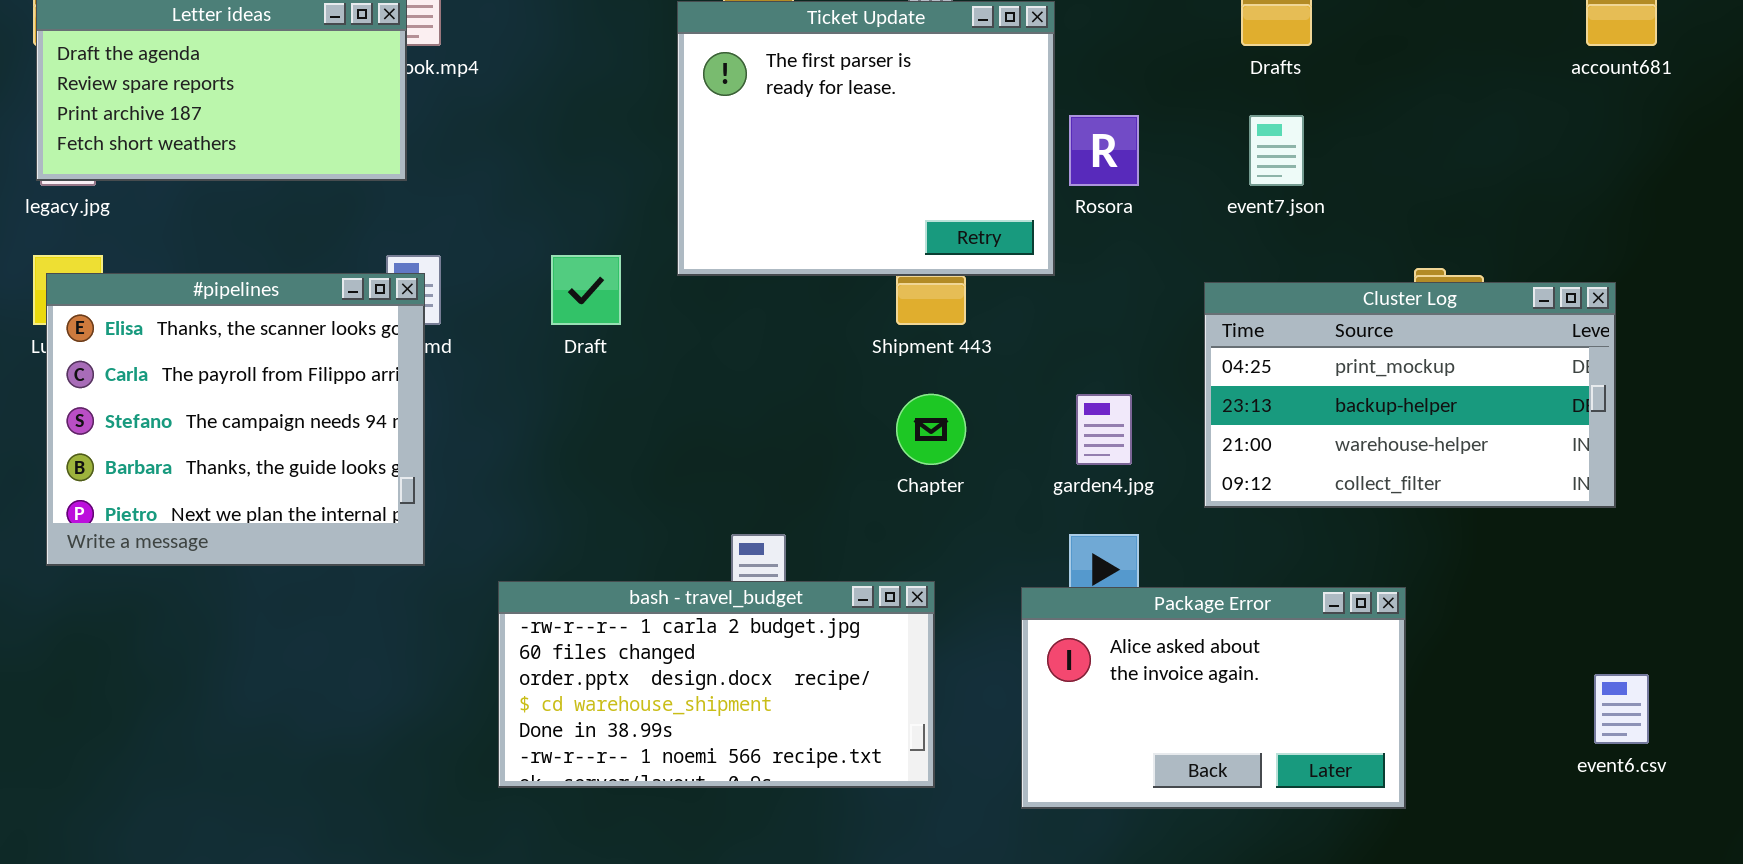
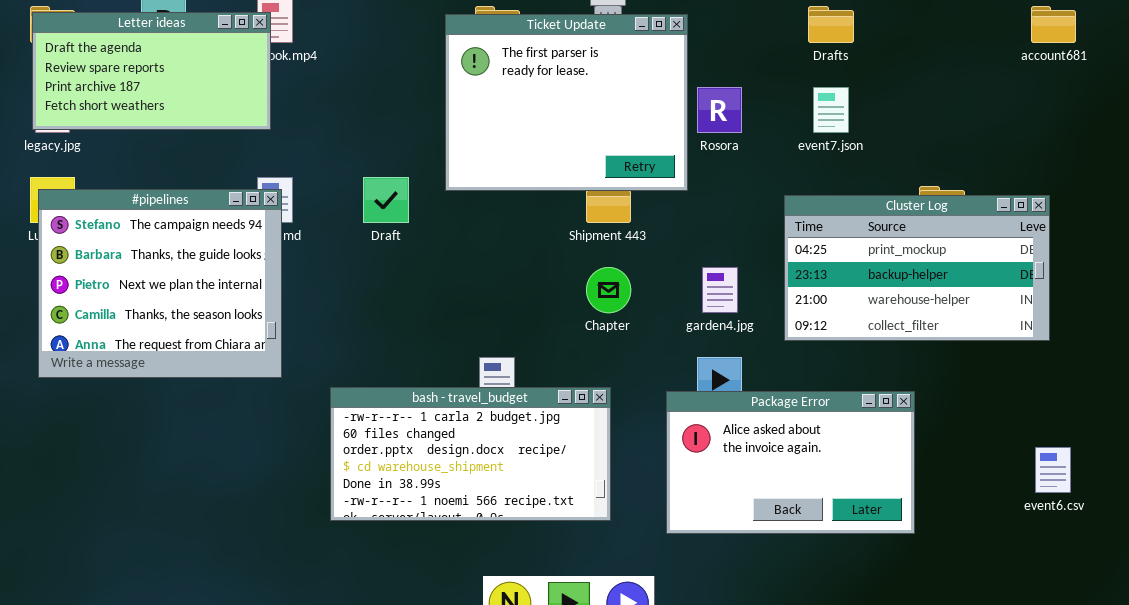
#pipelines: [46,273,425,566] -> [38,189,282,378], scrolled down 2 rows

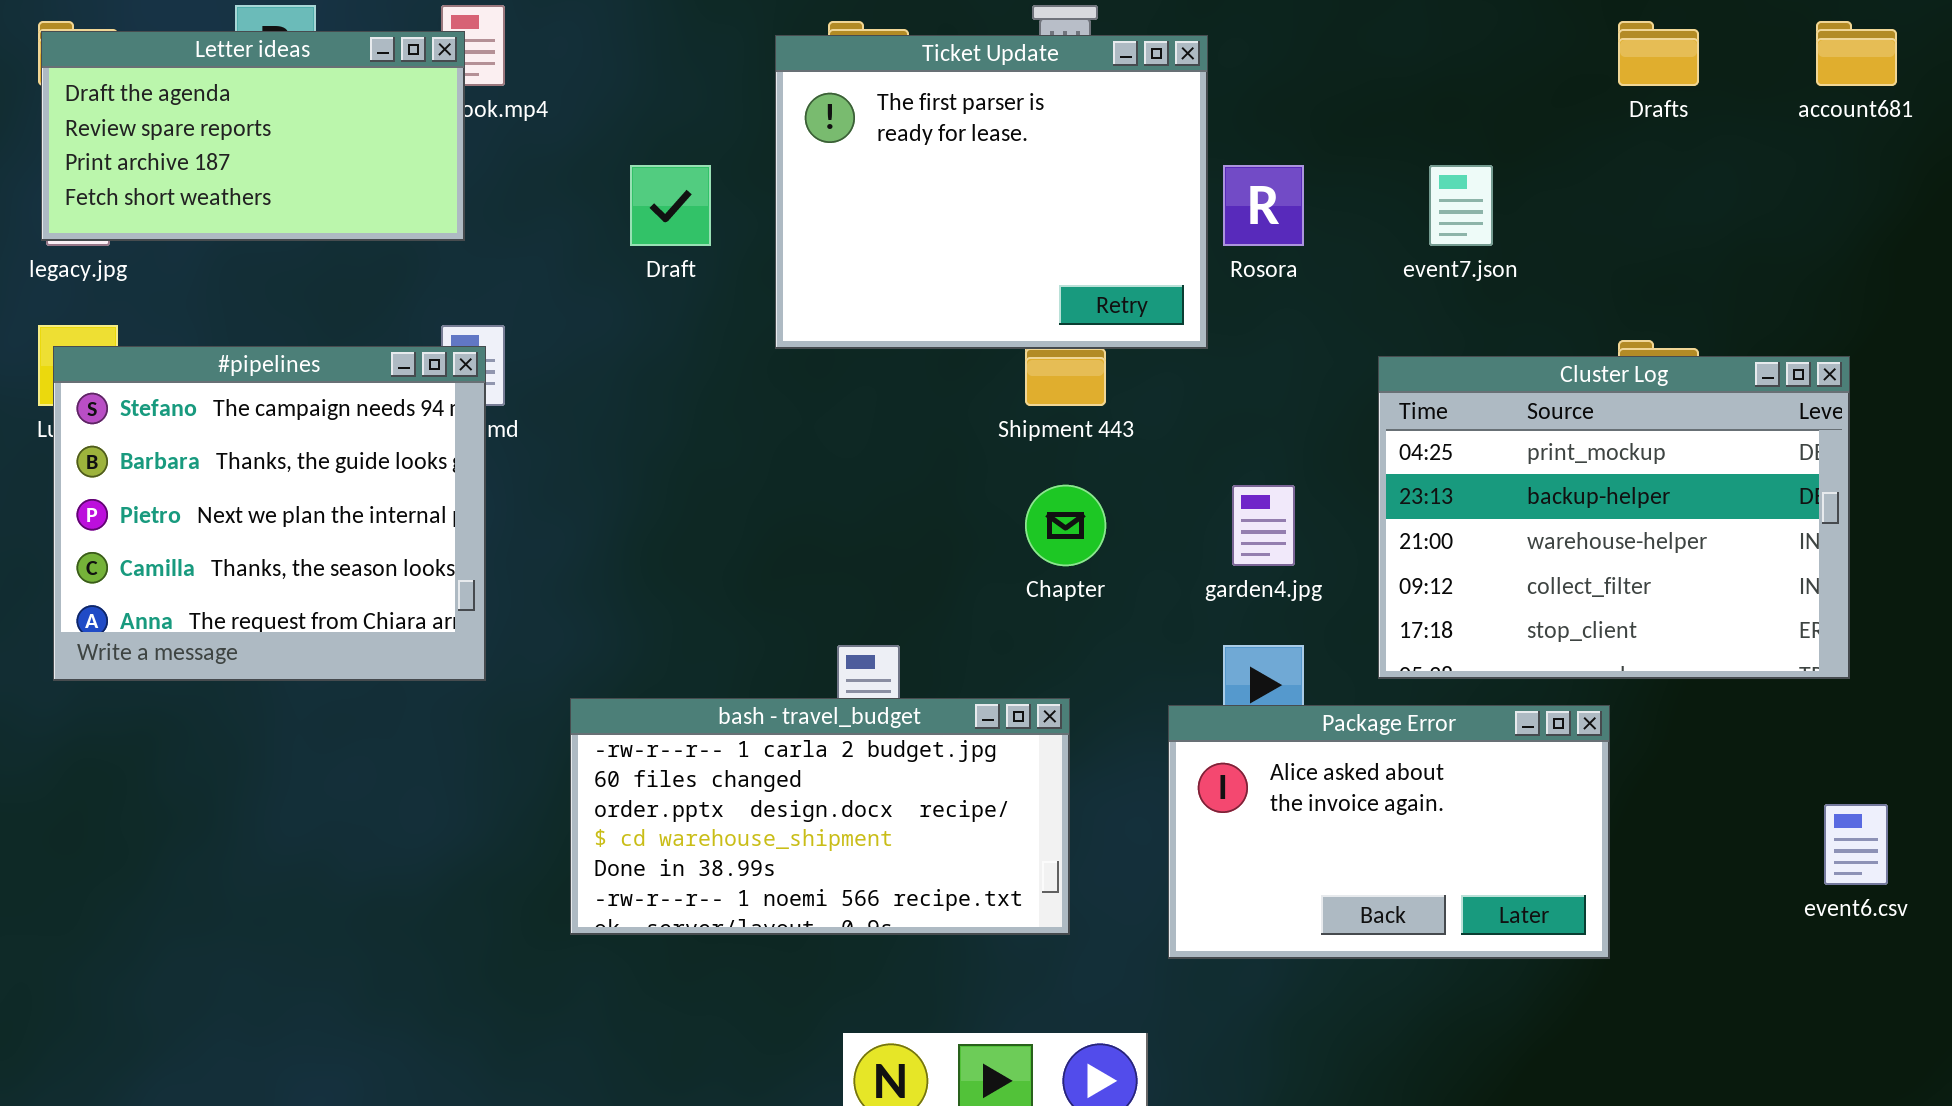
Drafts: [808,6,854,43] -> [1618,21,1699,86], moved
Draft: [363,177,409,223] -> [630,165,711,246], moved
Cluster Log: [784,195,1050,341] -> [1378,356,1850,679], resized

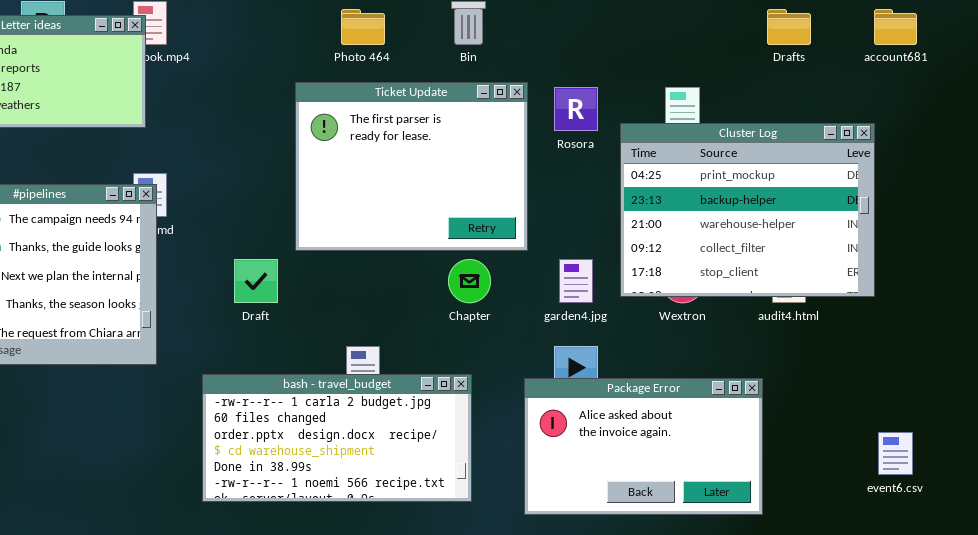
Ticket Update: [775,35,1208,349] -> [295,82,528,251], moved
Draft: [630,165,711,246] -> [234,259,278,303], moved
Cluster Log: [1378,356,1850,679] -> [620,123,875,297], moved

